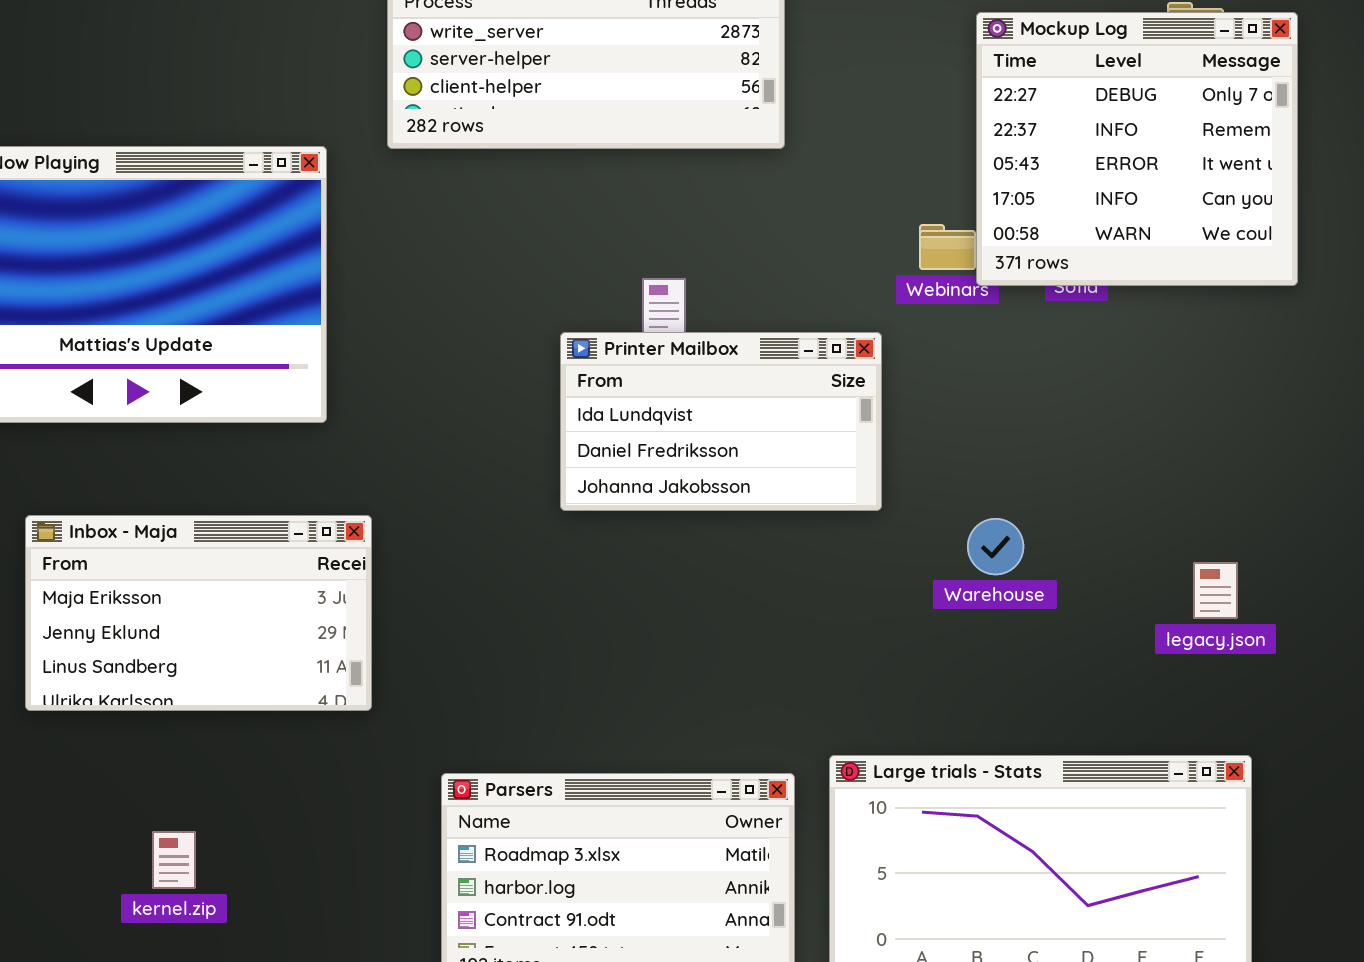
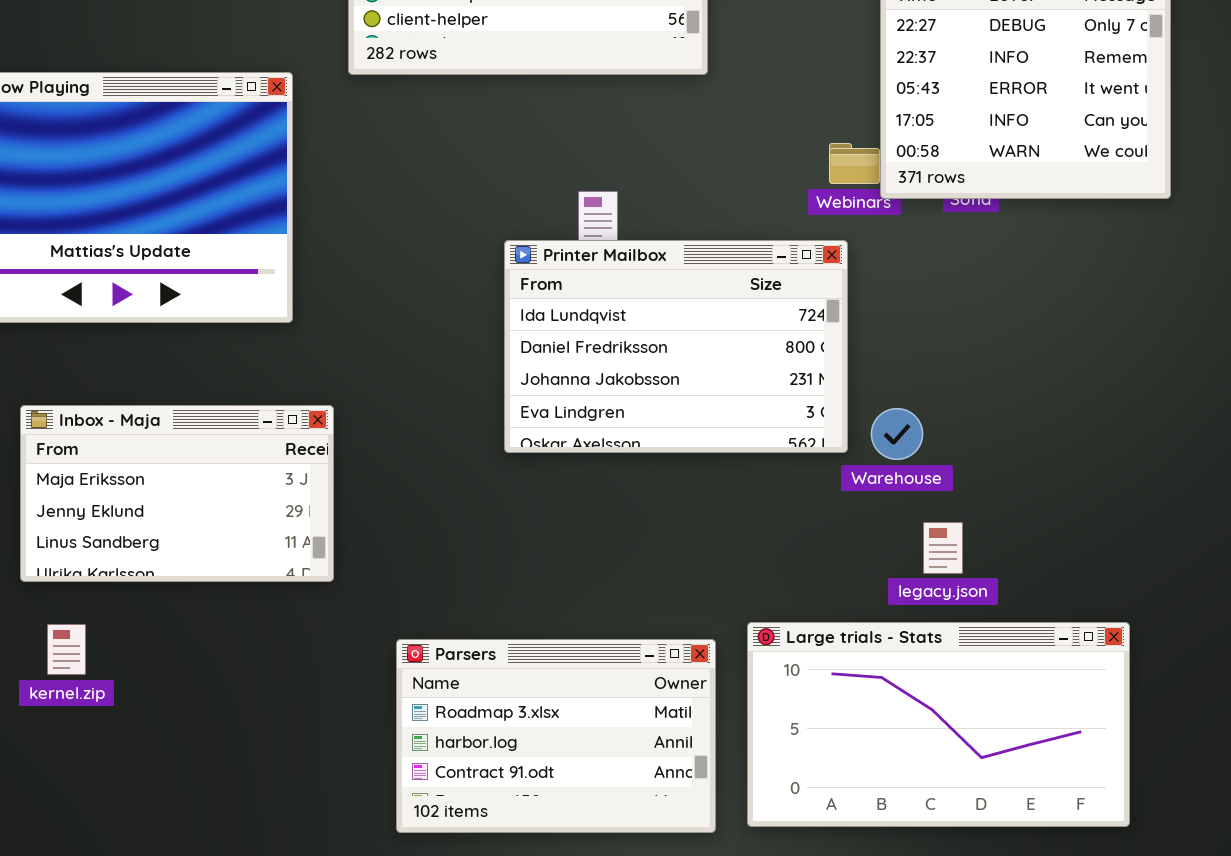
Printer Mailbox: [560,332,882,511] -> [504,240,848,453], resized
legacy.json: [1193,562,1238,619] -> [923,522,963,574], moved
kernel.zip: [152,831,196,889] -> [47,624,86,675], moved

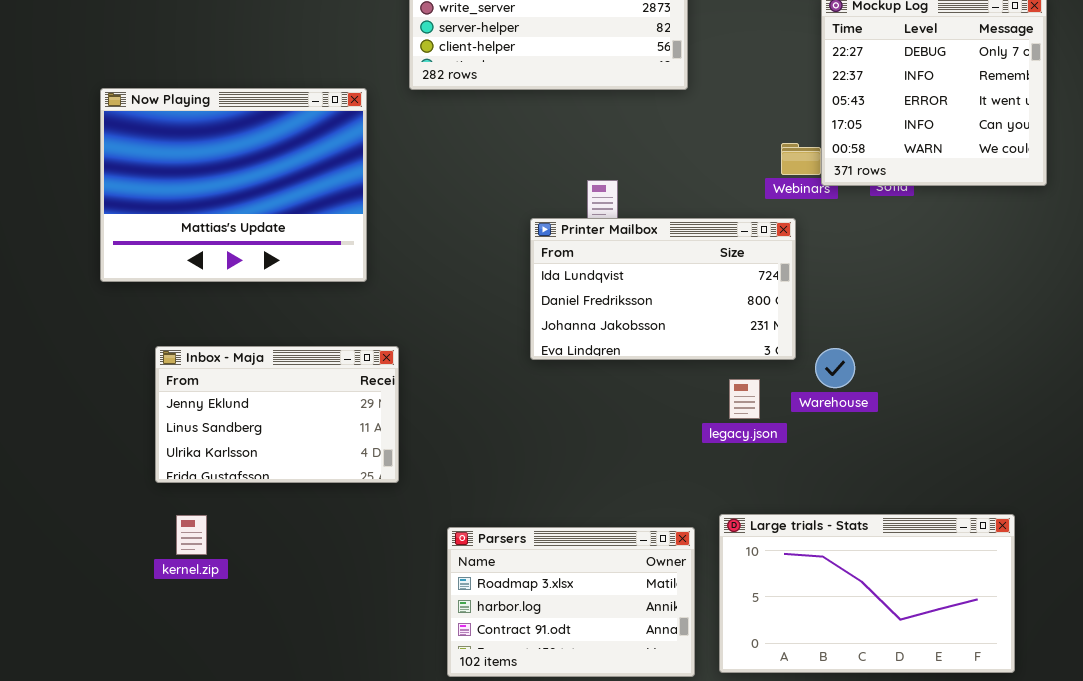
Printer Mailbox: [504,240,848,453] -> [530,218,796,360], resized
Inbox - Maja: [20,405,334,582] -> [155,346,399,483], scrolled down 1 row
legacy.json: [923,522,963,574] -> [729,379,760,419], moved

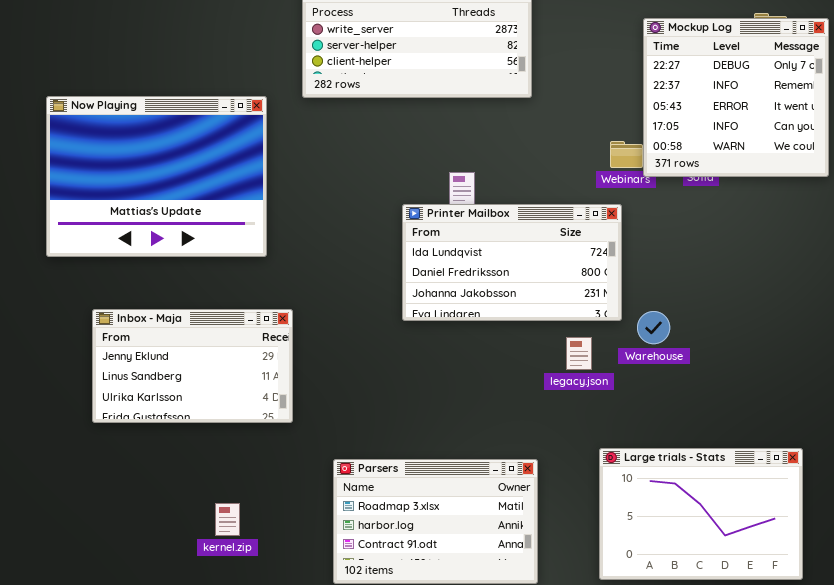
Large trials - Stats: [719,514,1015,673] -> [599,448,803,580], resized
kernel.zip: [176,515,207,555] -> [215,503,240,536], moved

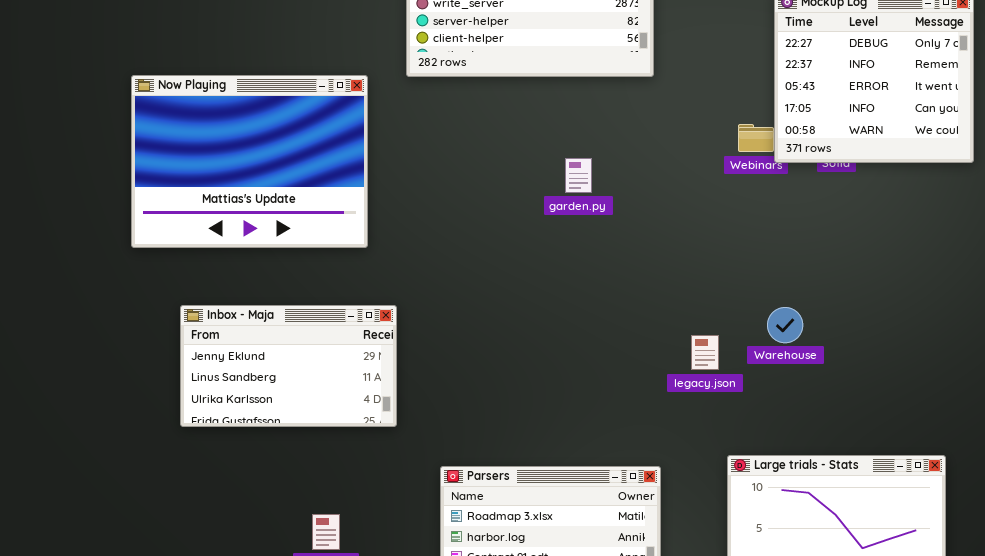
Printer Mailbox: [402,204,622,321] -> none, closed

